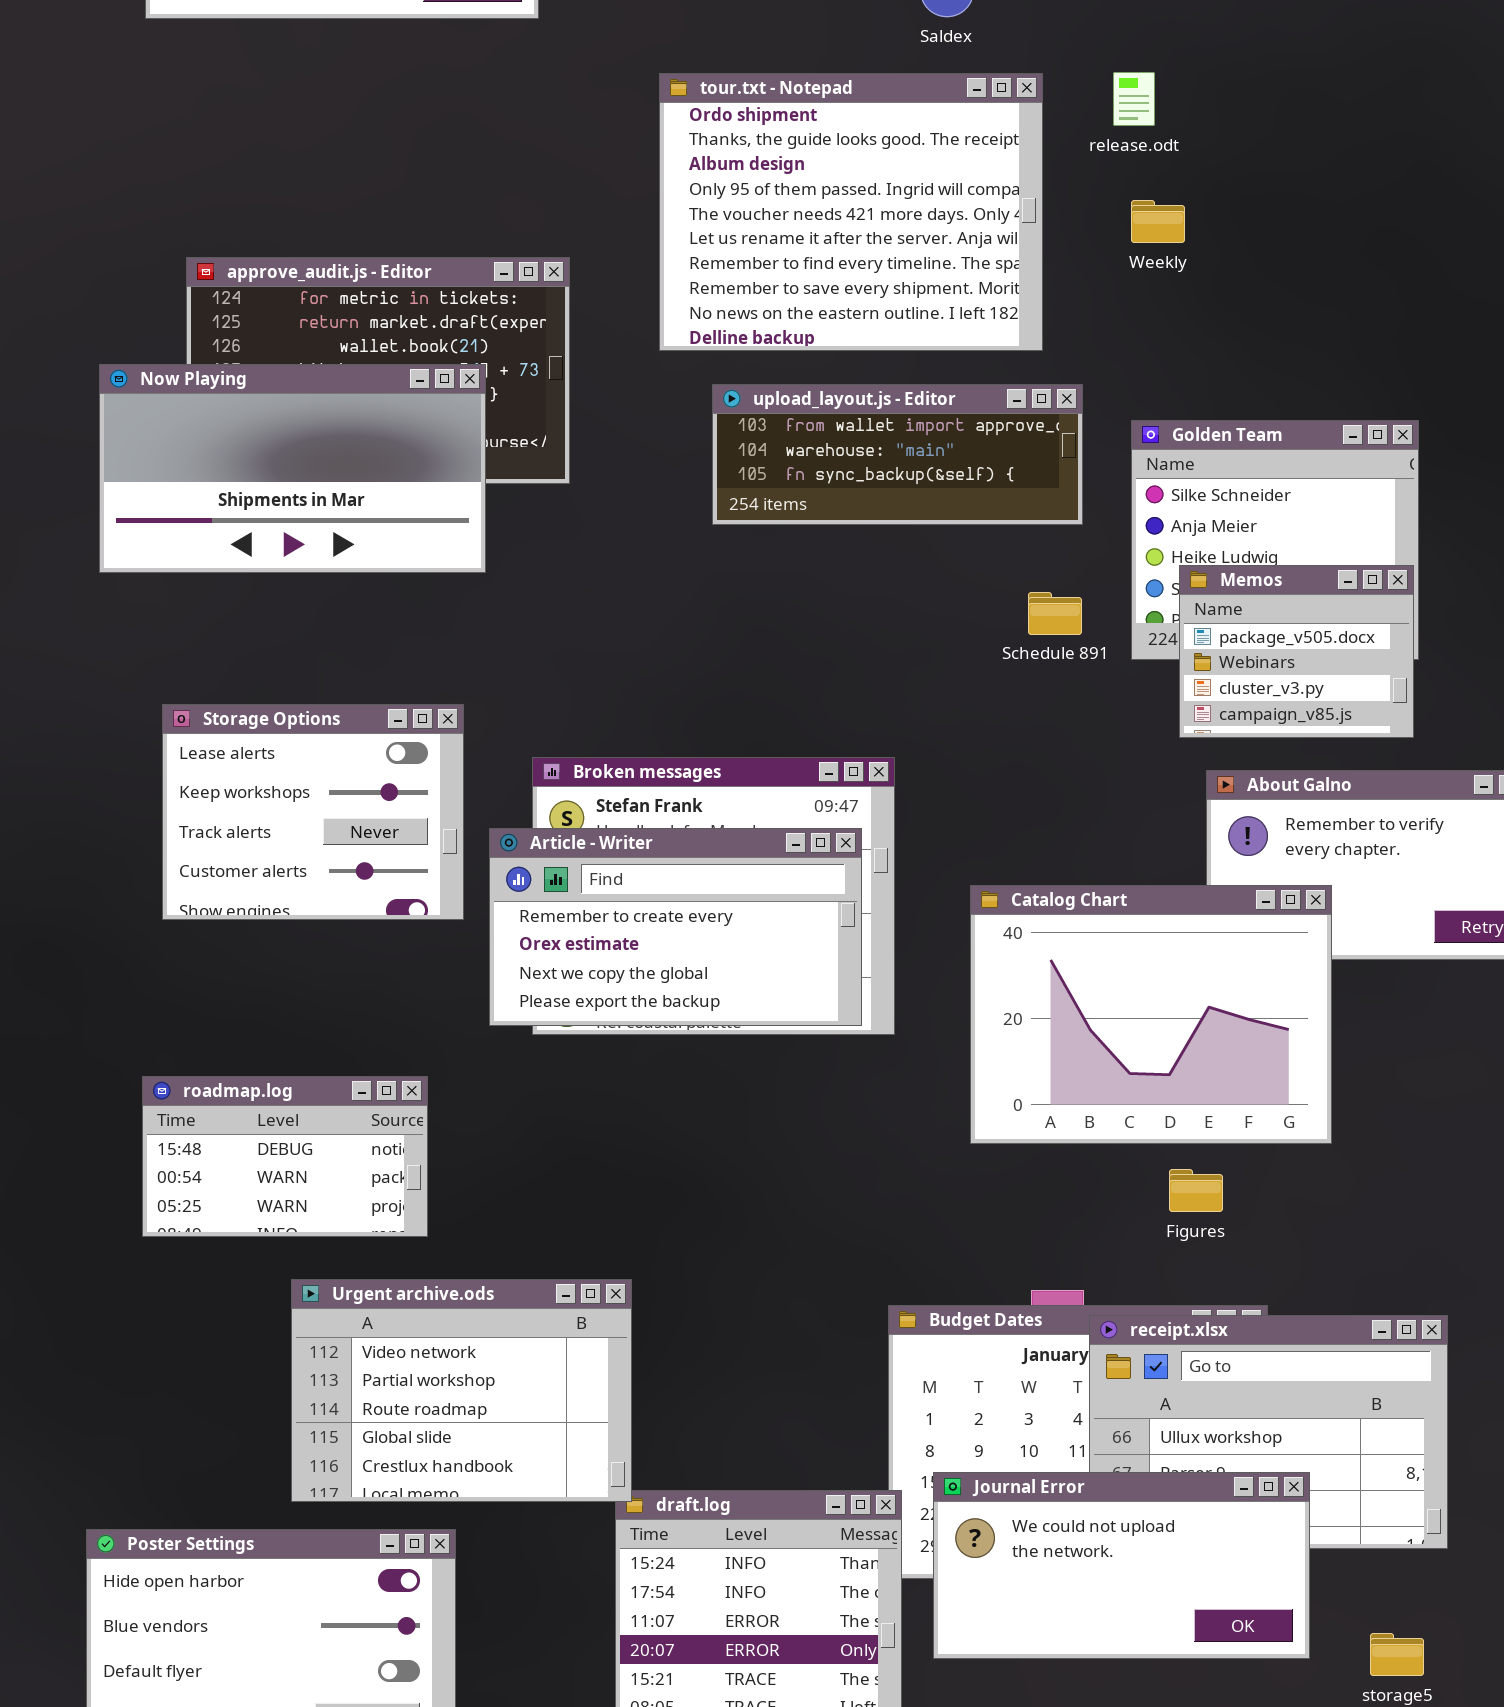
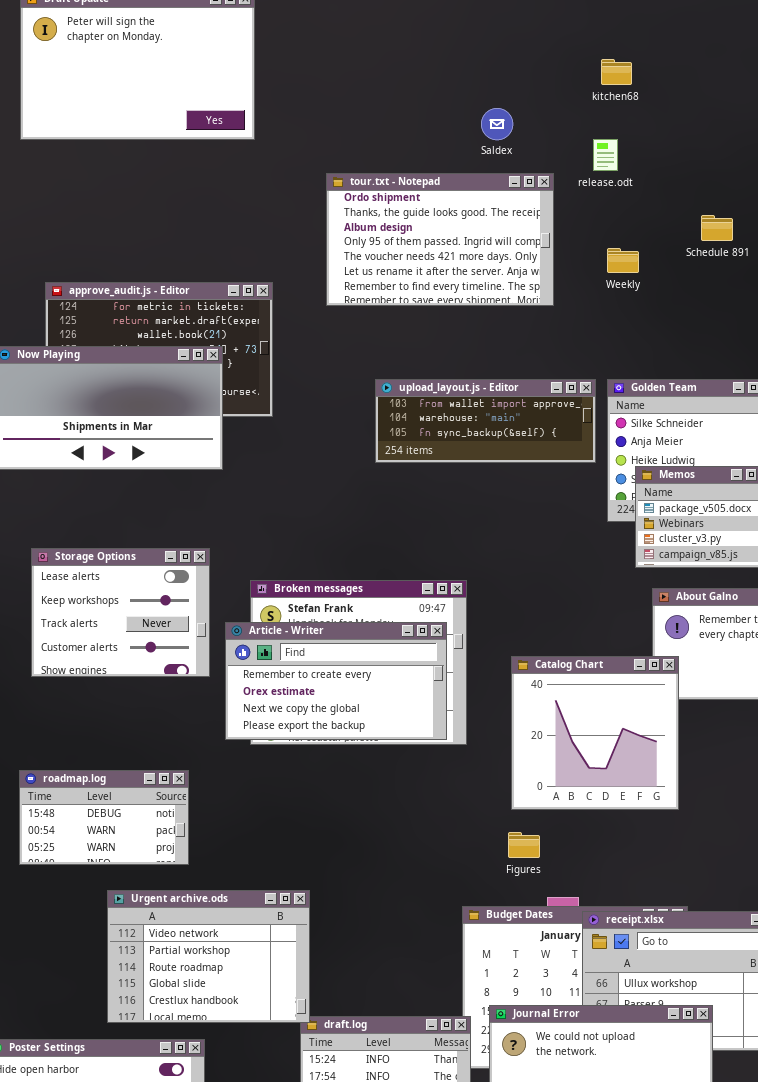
release.odt: [1113,72,1155,126] -> [593,139,618,171], moved
tour.txt - Notepad: [659,73,1043,351] -> [326,173,554,306], resized
upload_layout.js - Editor: [712,384,1083,525] -> [375,379,596,463], moved
Schedule 891: [1028,592,1082,635] -> [701,215,733,241], moved
Catalog Chart: [970,885,1332,1144] -> [511,656,679,810], resized
Figures: [1169,1169,1223,1212] -> [508,832,540,858], moved

